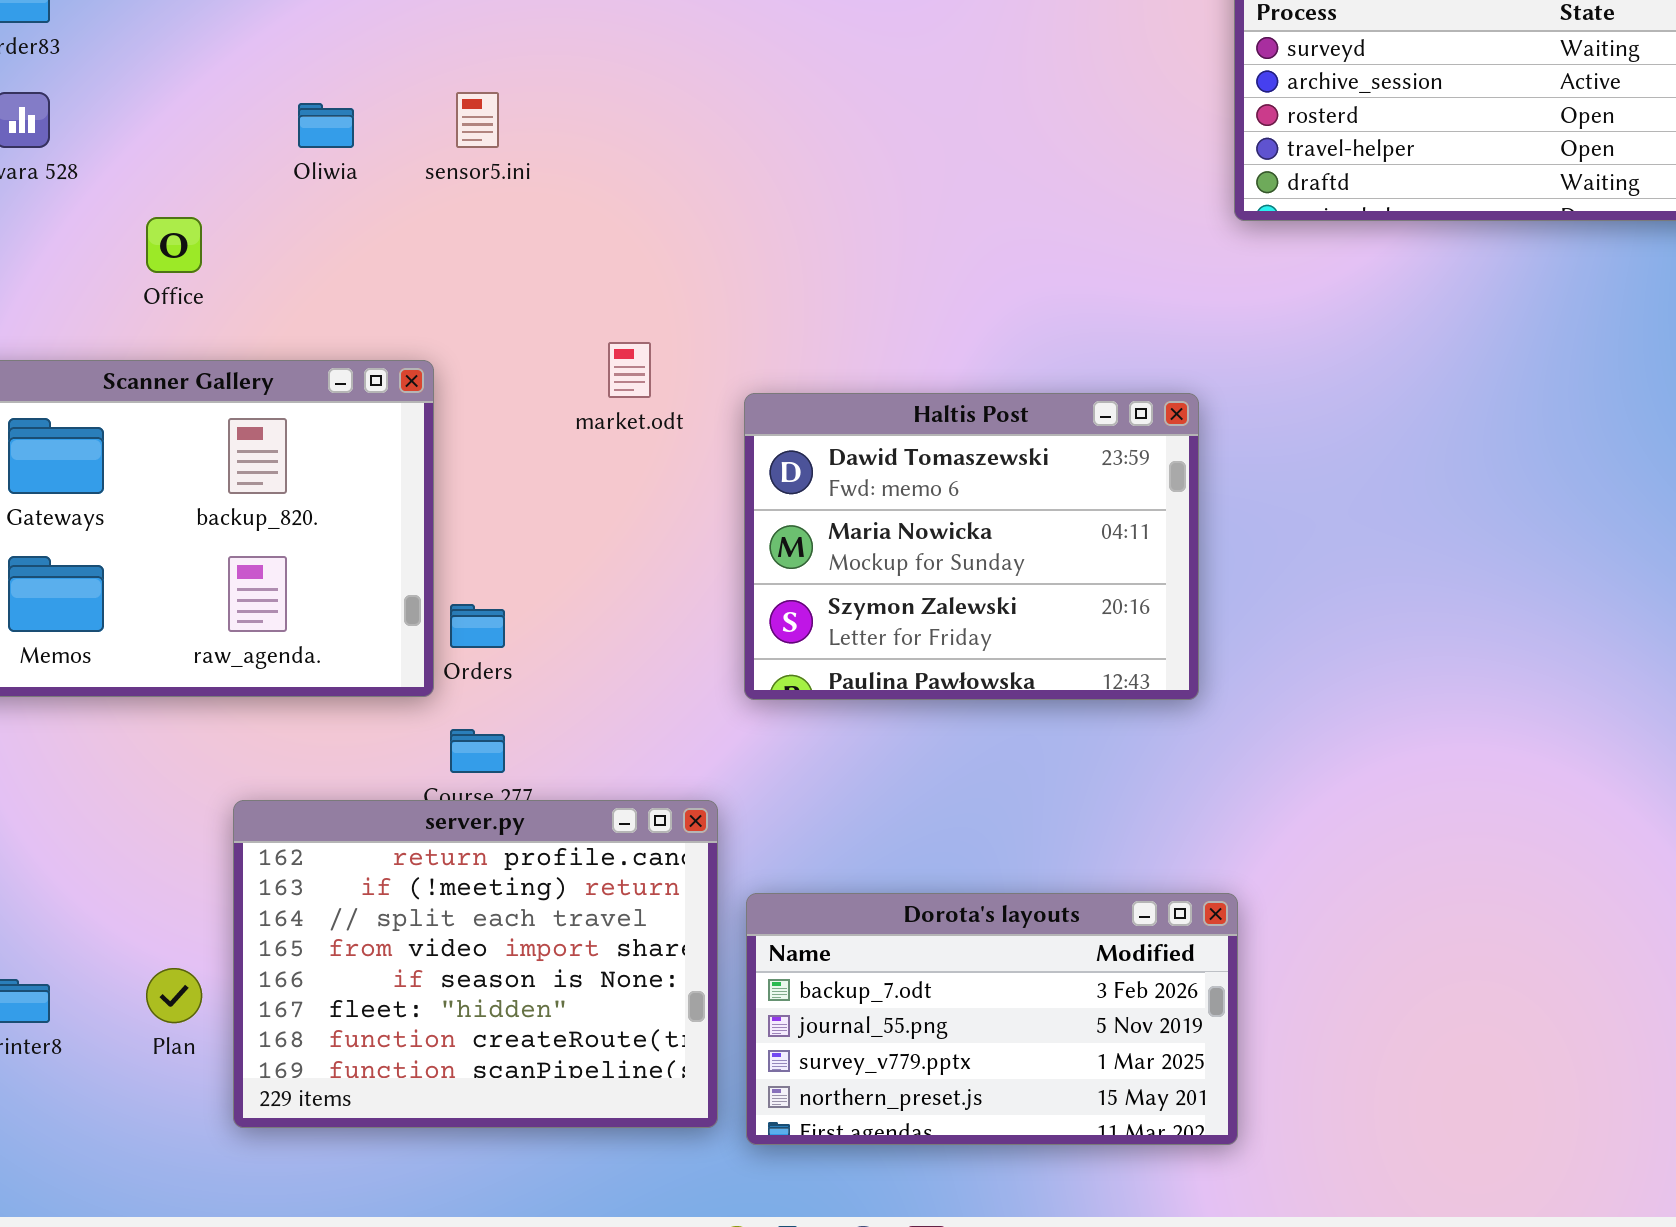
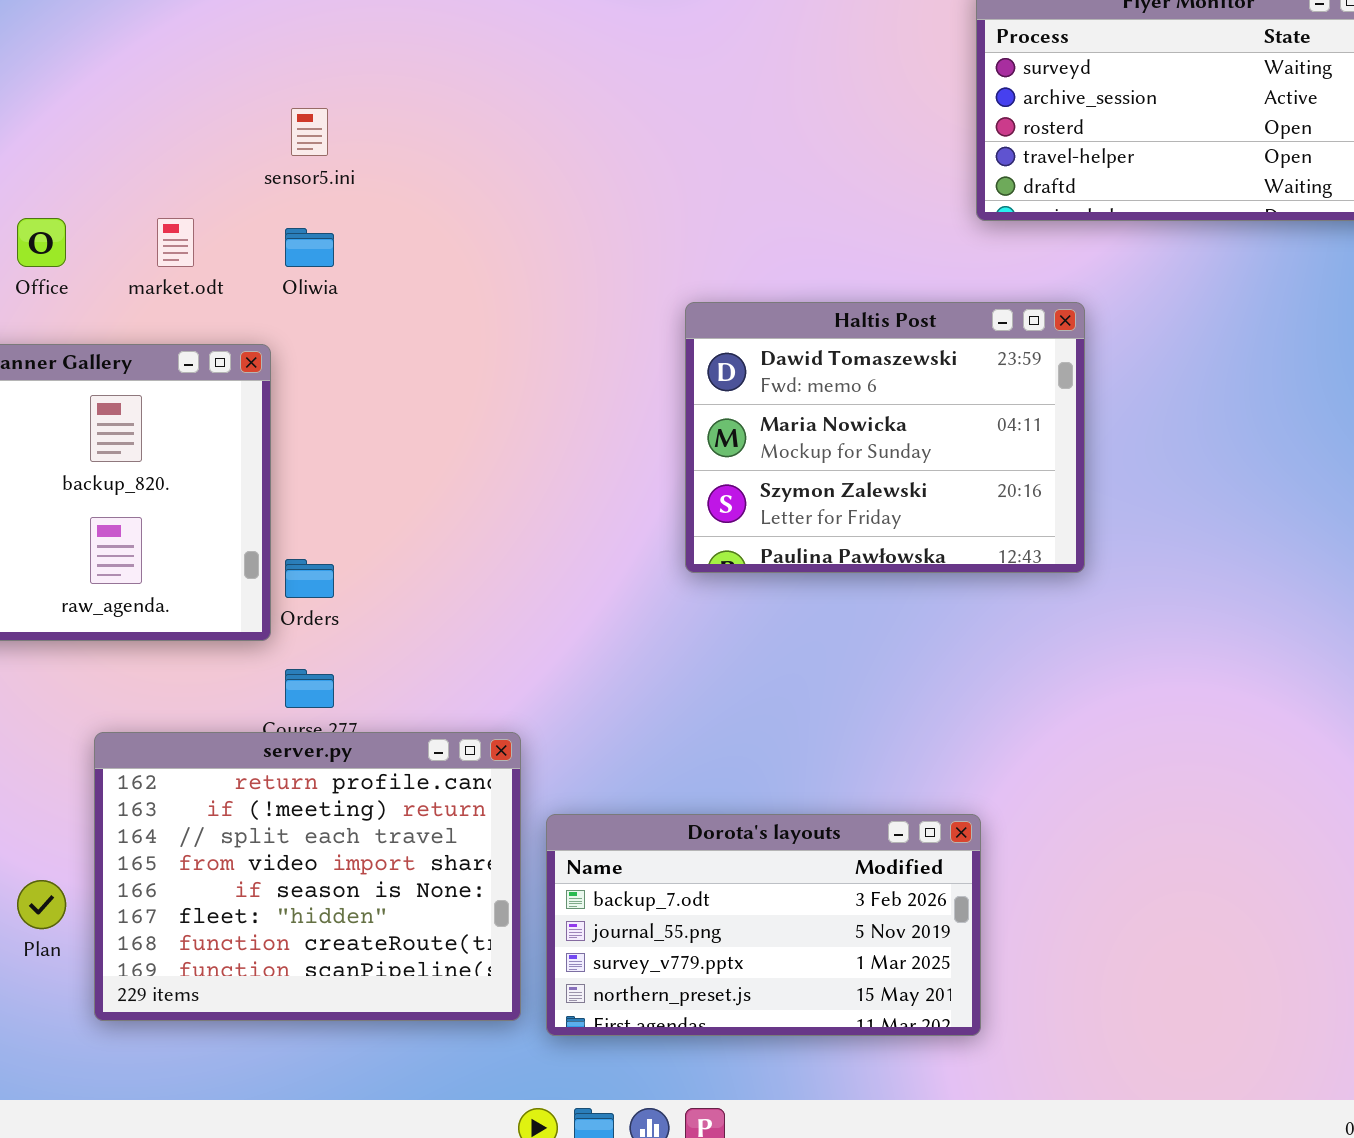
Oliwia: [298,103,354,148] -> [285,228,334,267], moved
market.odt: [608,342,651,398] -> [157,218,194,267], moved
Haltis Post: [744,393,1199,700] -> [685,302,1085,573], moved

